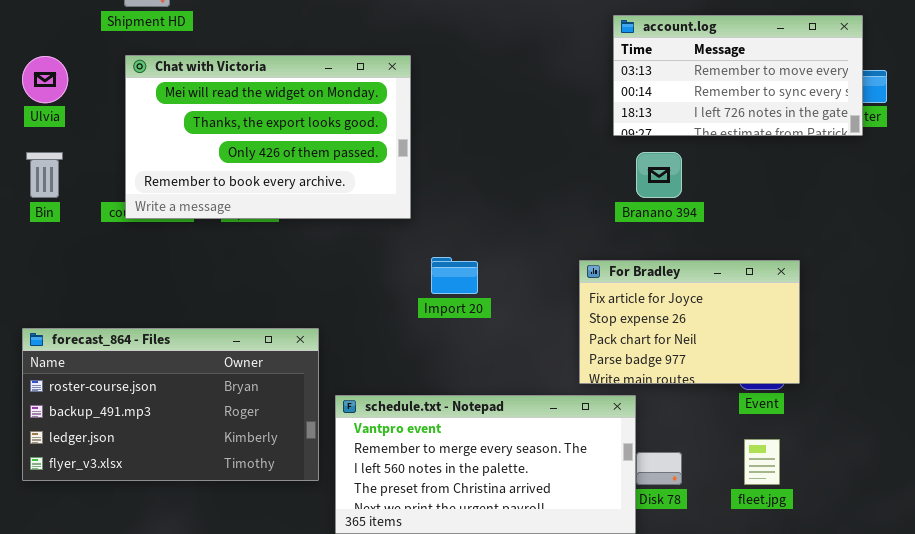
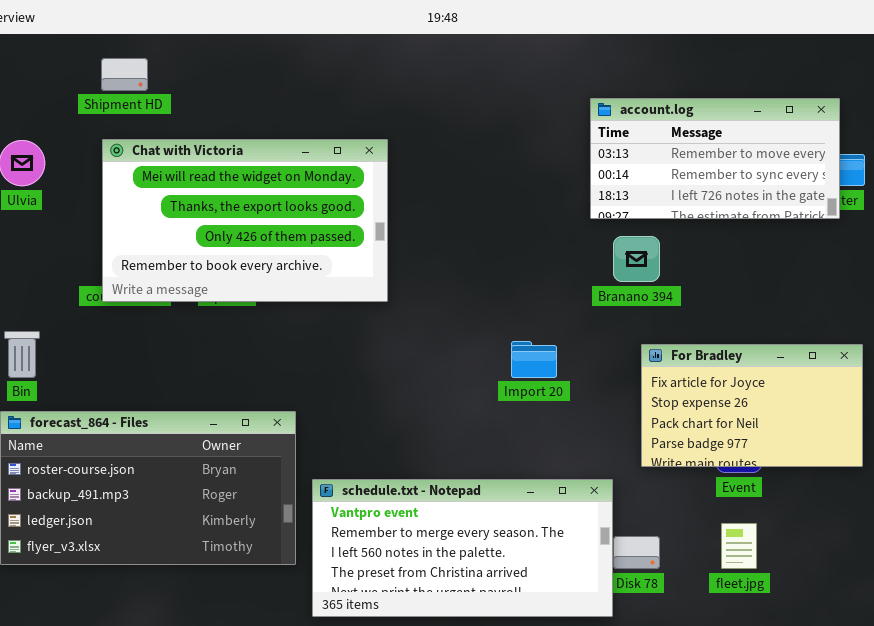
Bin: [26,152,63,198] -> [4,331,40,378], moved
Import 20: [431,257,478,294] -> [511,341,557,378], moved
For Bradley: [579,260,800,384] -> [641,344,863,467], moved

